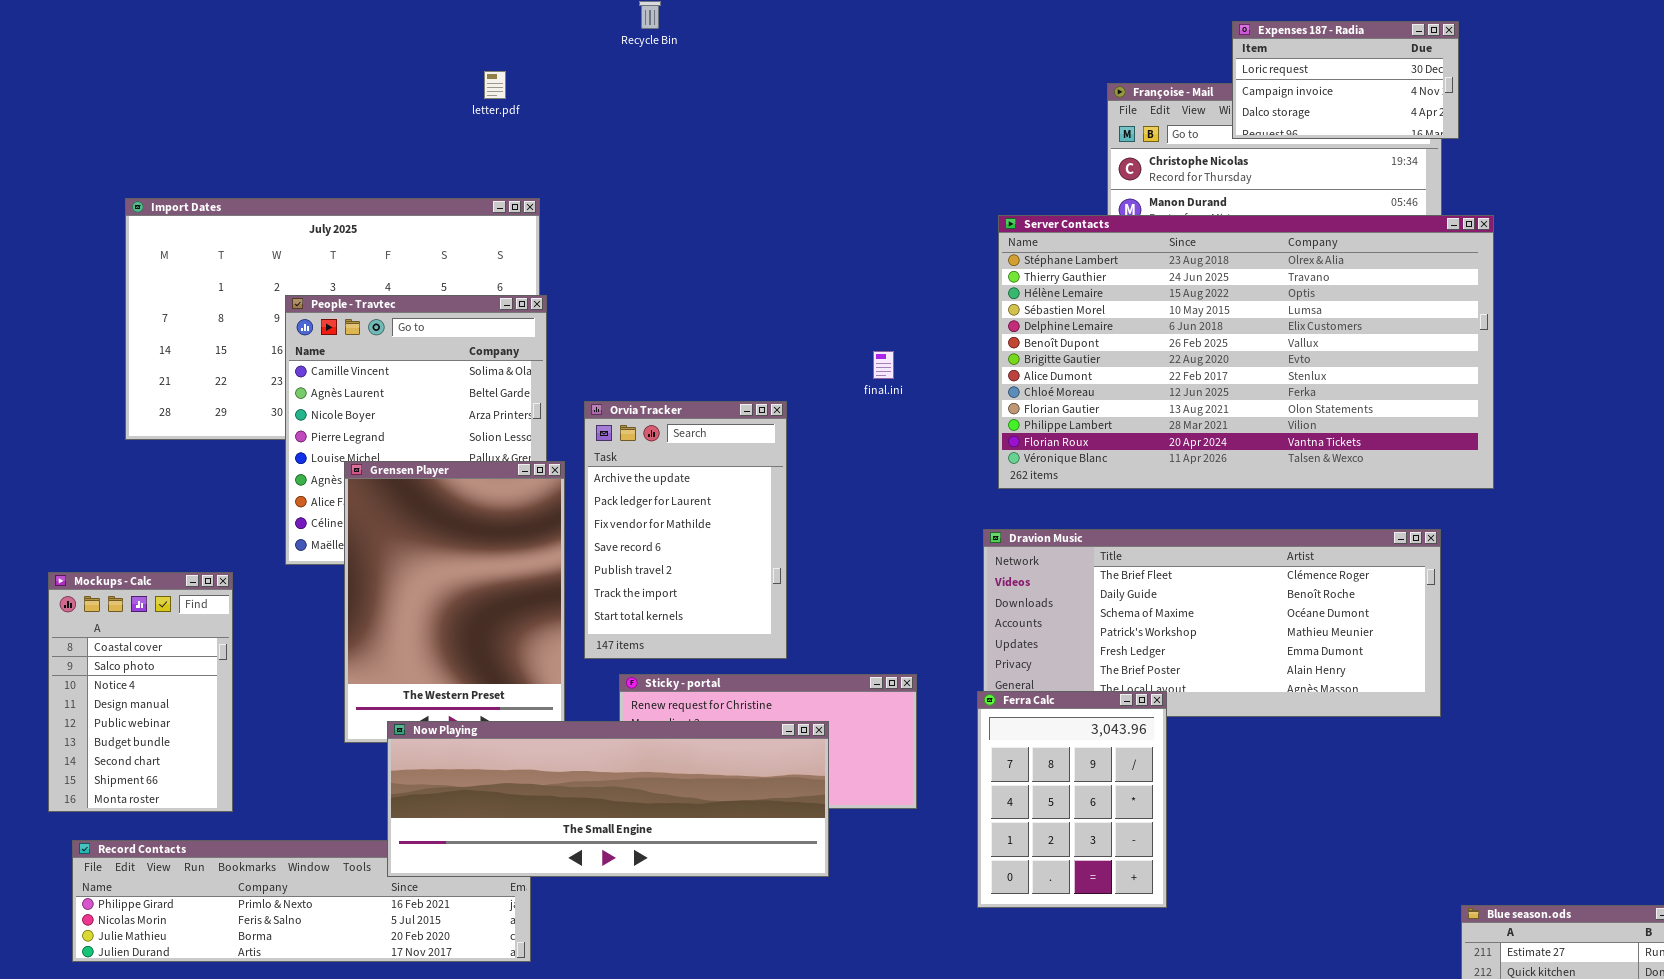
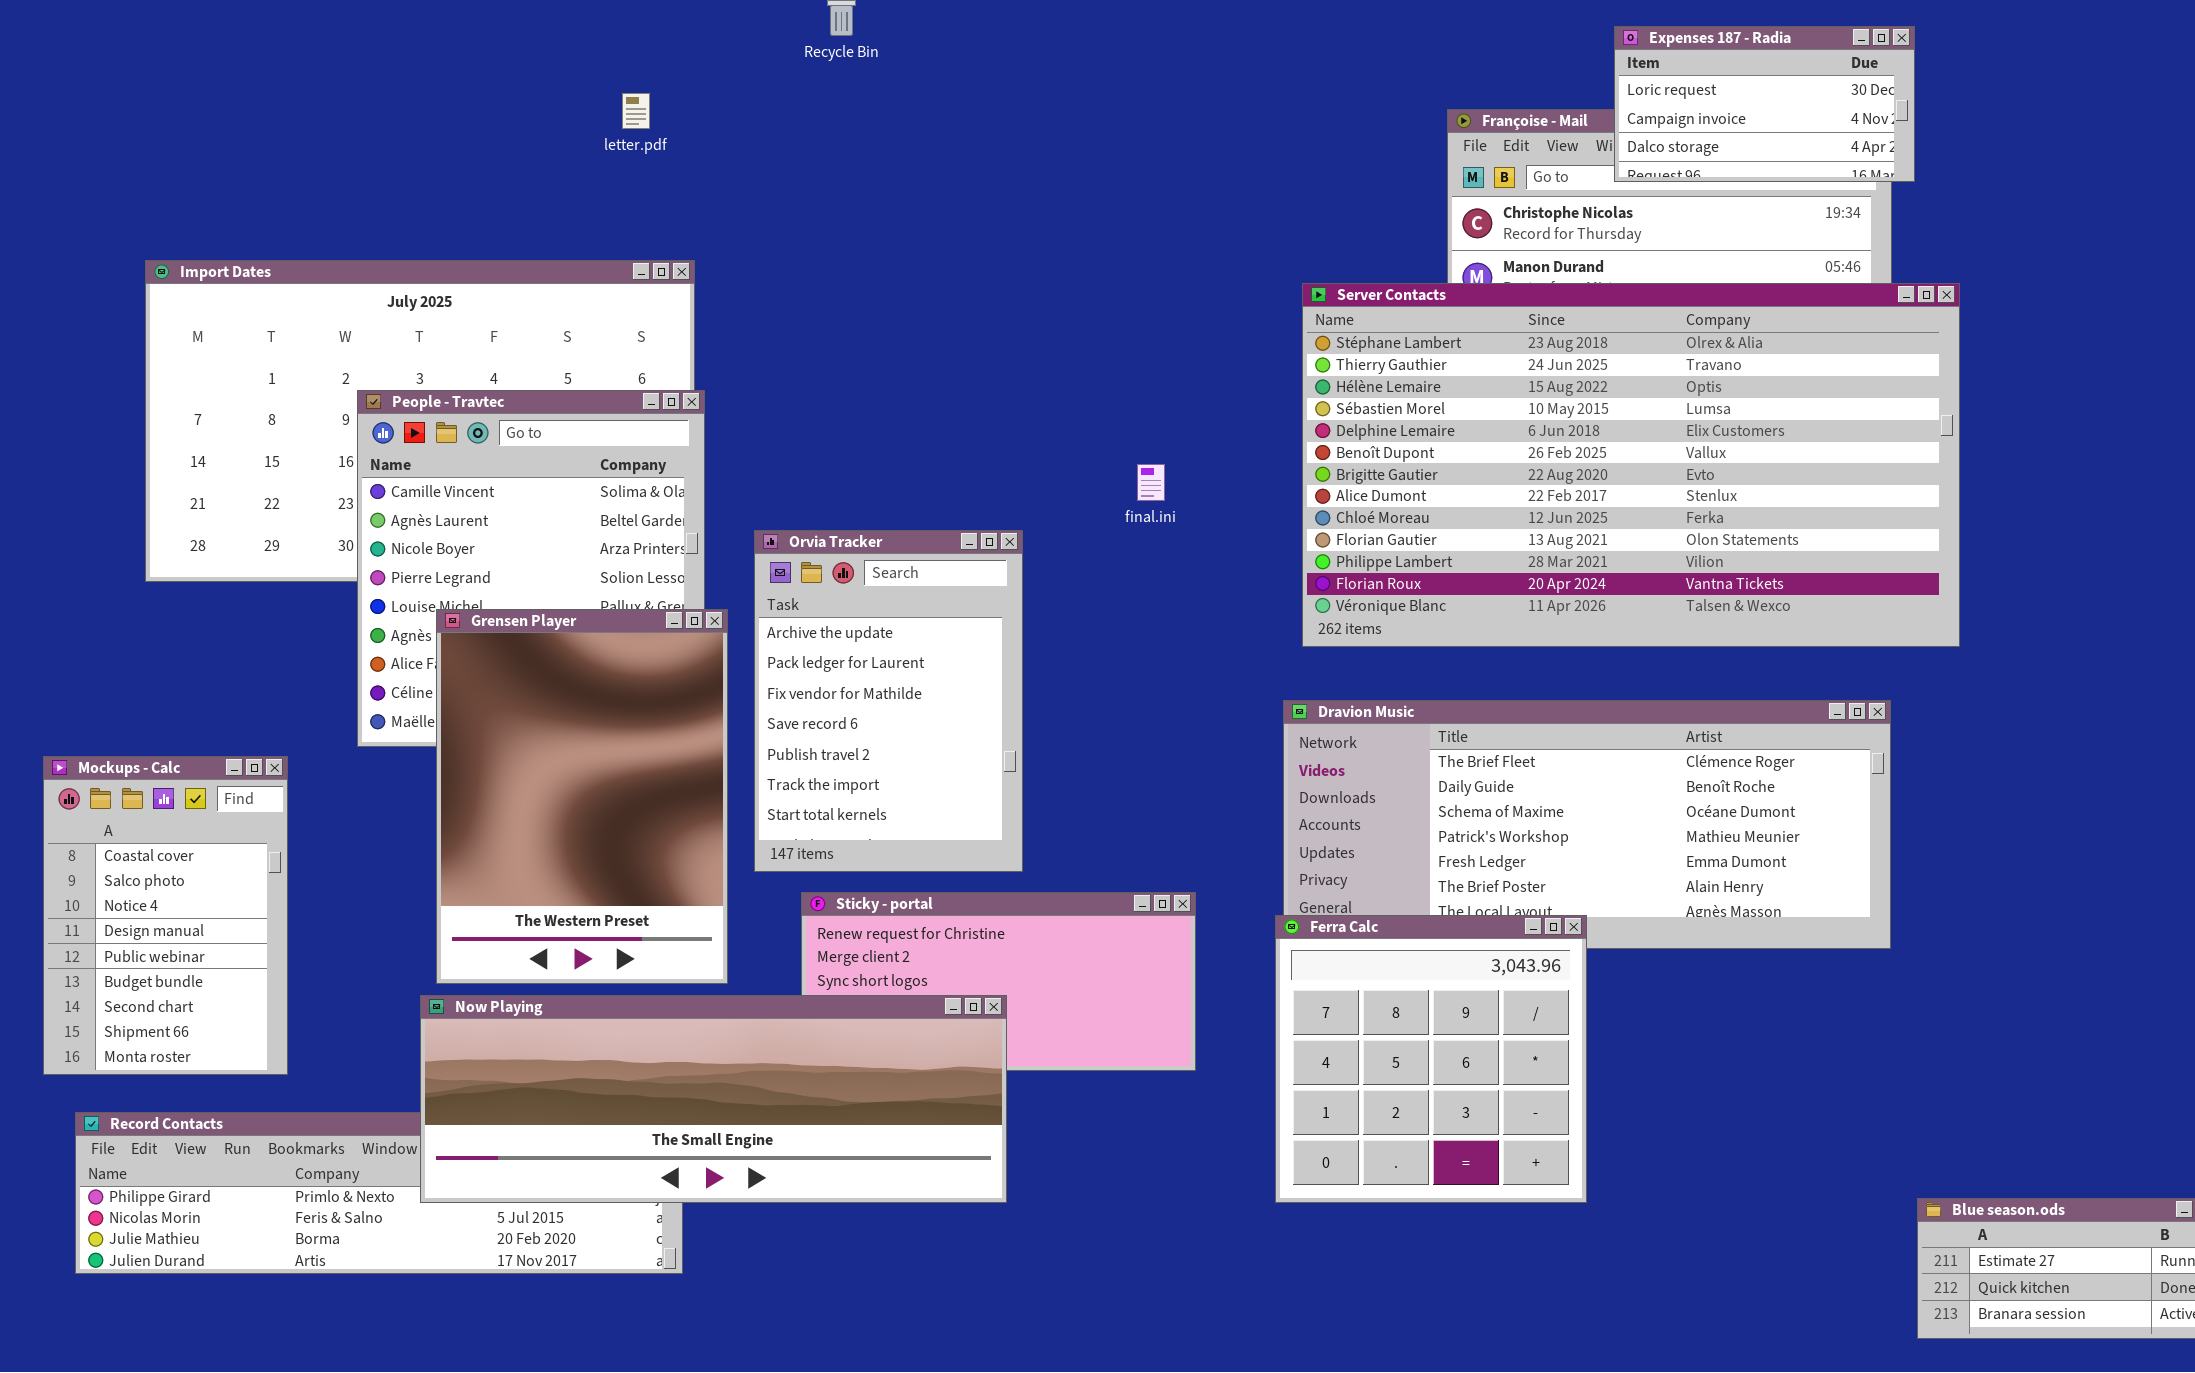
Ferra Calc: [977,691,1167,908] -> [1275,915,1587,1203], resized
Now Playing: [387,721,829,877] -> [420,995,1007,1203], moved

